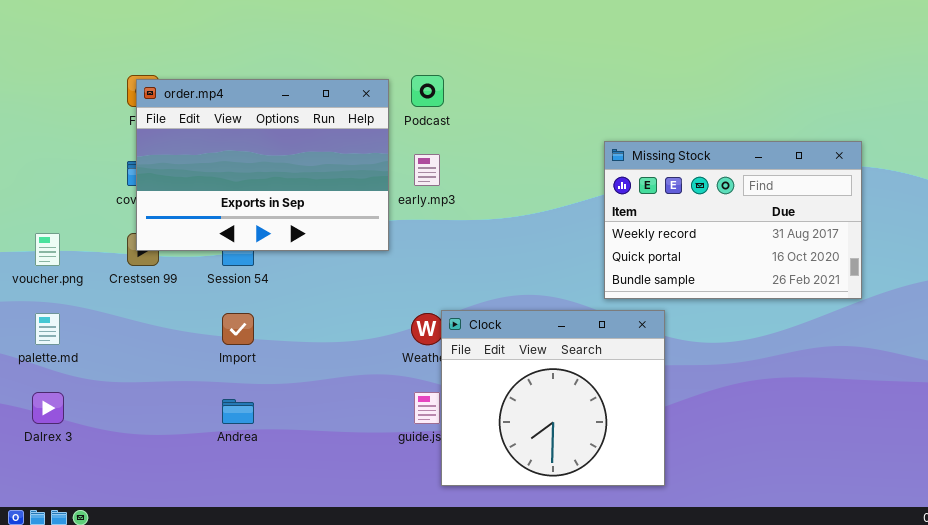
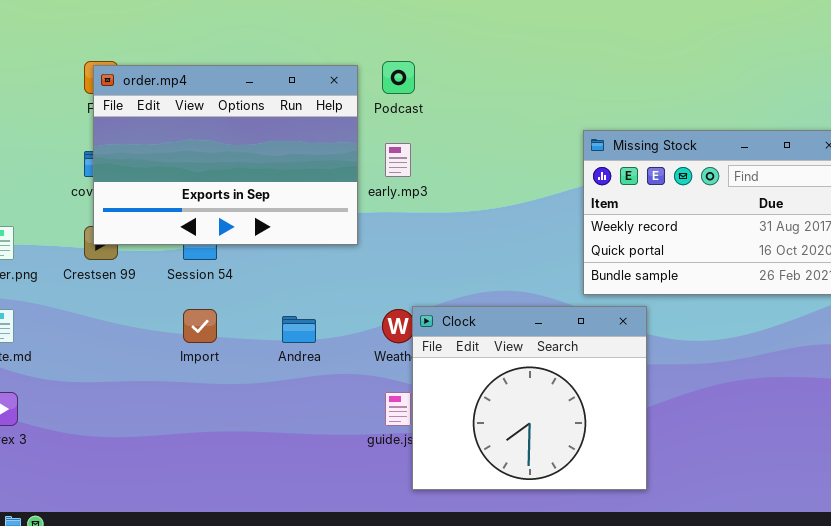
Andrea: [222,399,254,424] -> [282,316,316,343], moved

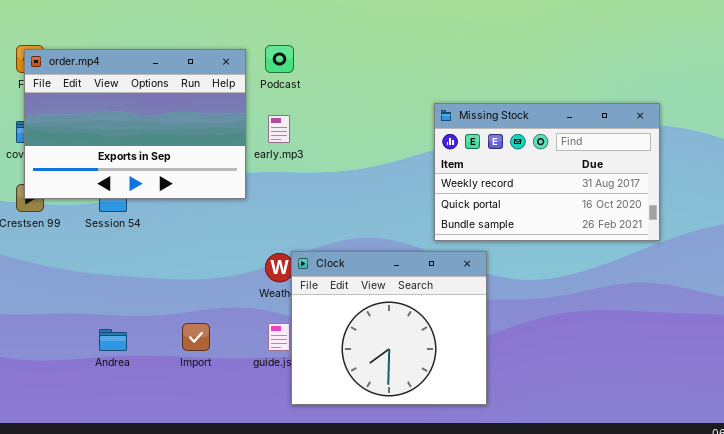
Import: [183,309,217,343] -> [182,323,210,351], moved
Andrea: [282,316,316,343] -> [99,329,127,351], moved

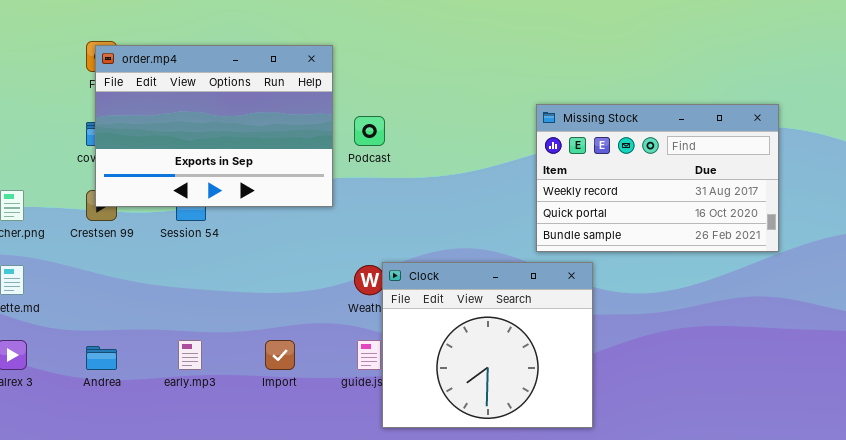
Podcast: [265,45,294,73] -> [354,116,385,146], moved
early.mp3: [268,115,290,143] -> [178,340,202,370], moved
Andrea: [99,329,127,351] -> [86,346,117,370], moved

